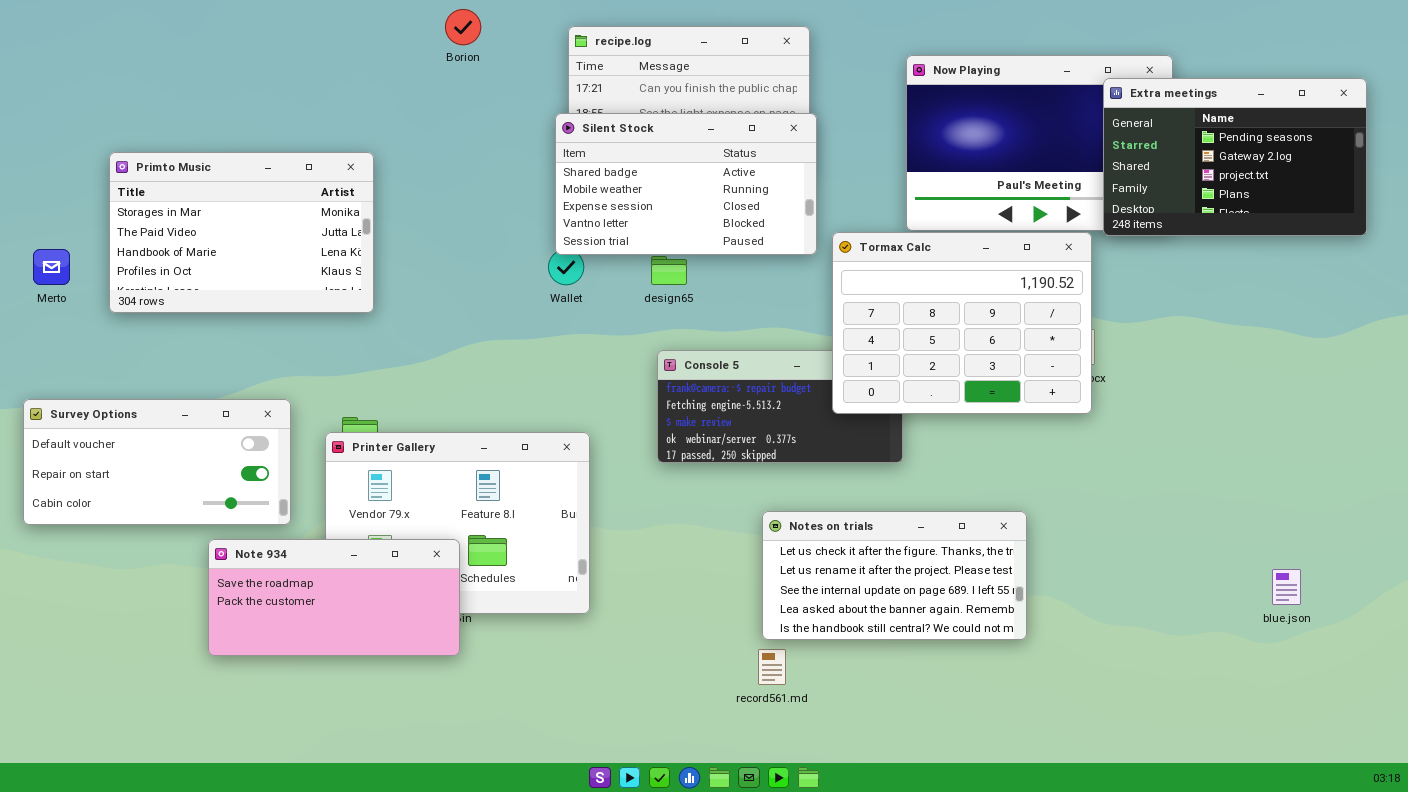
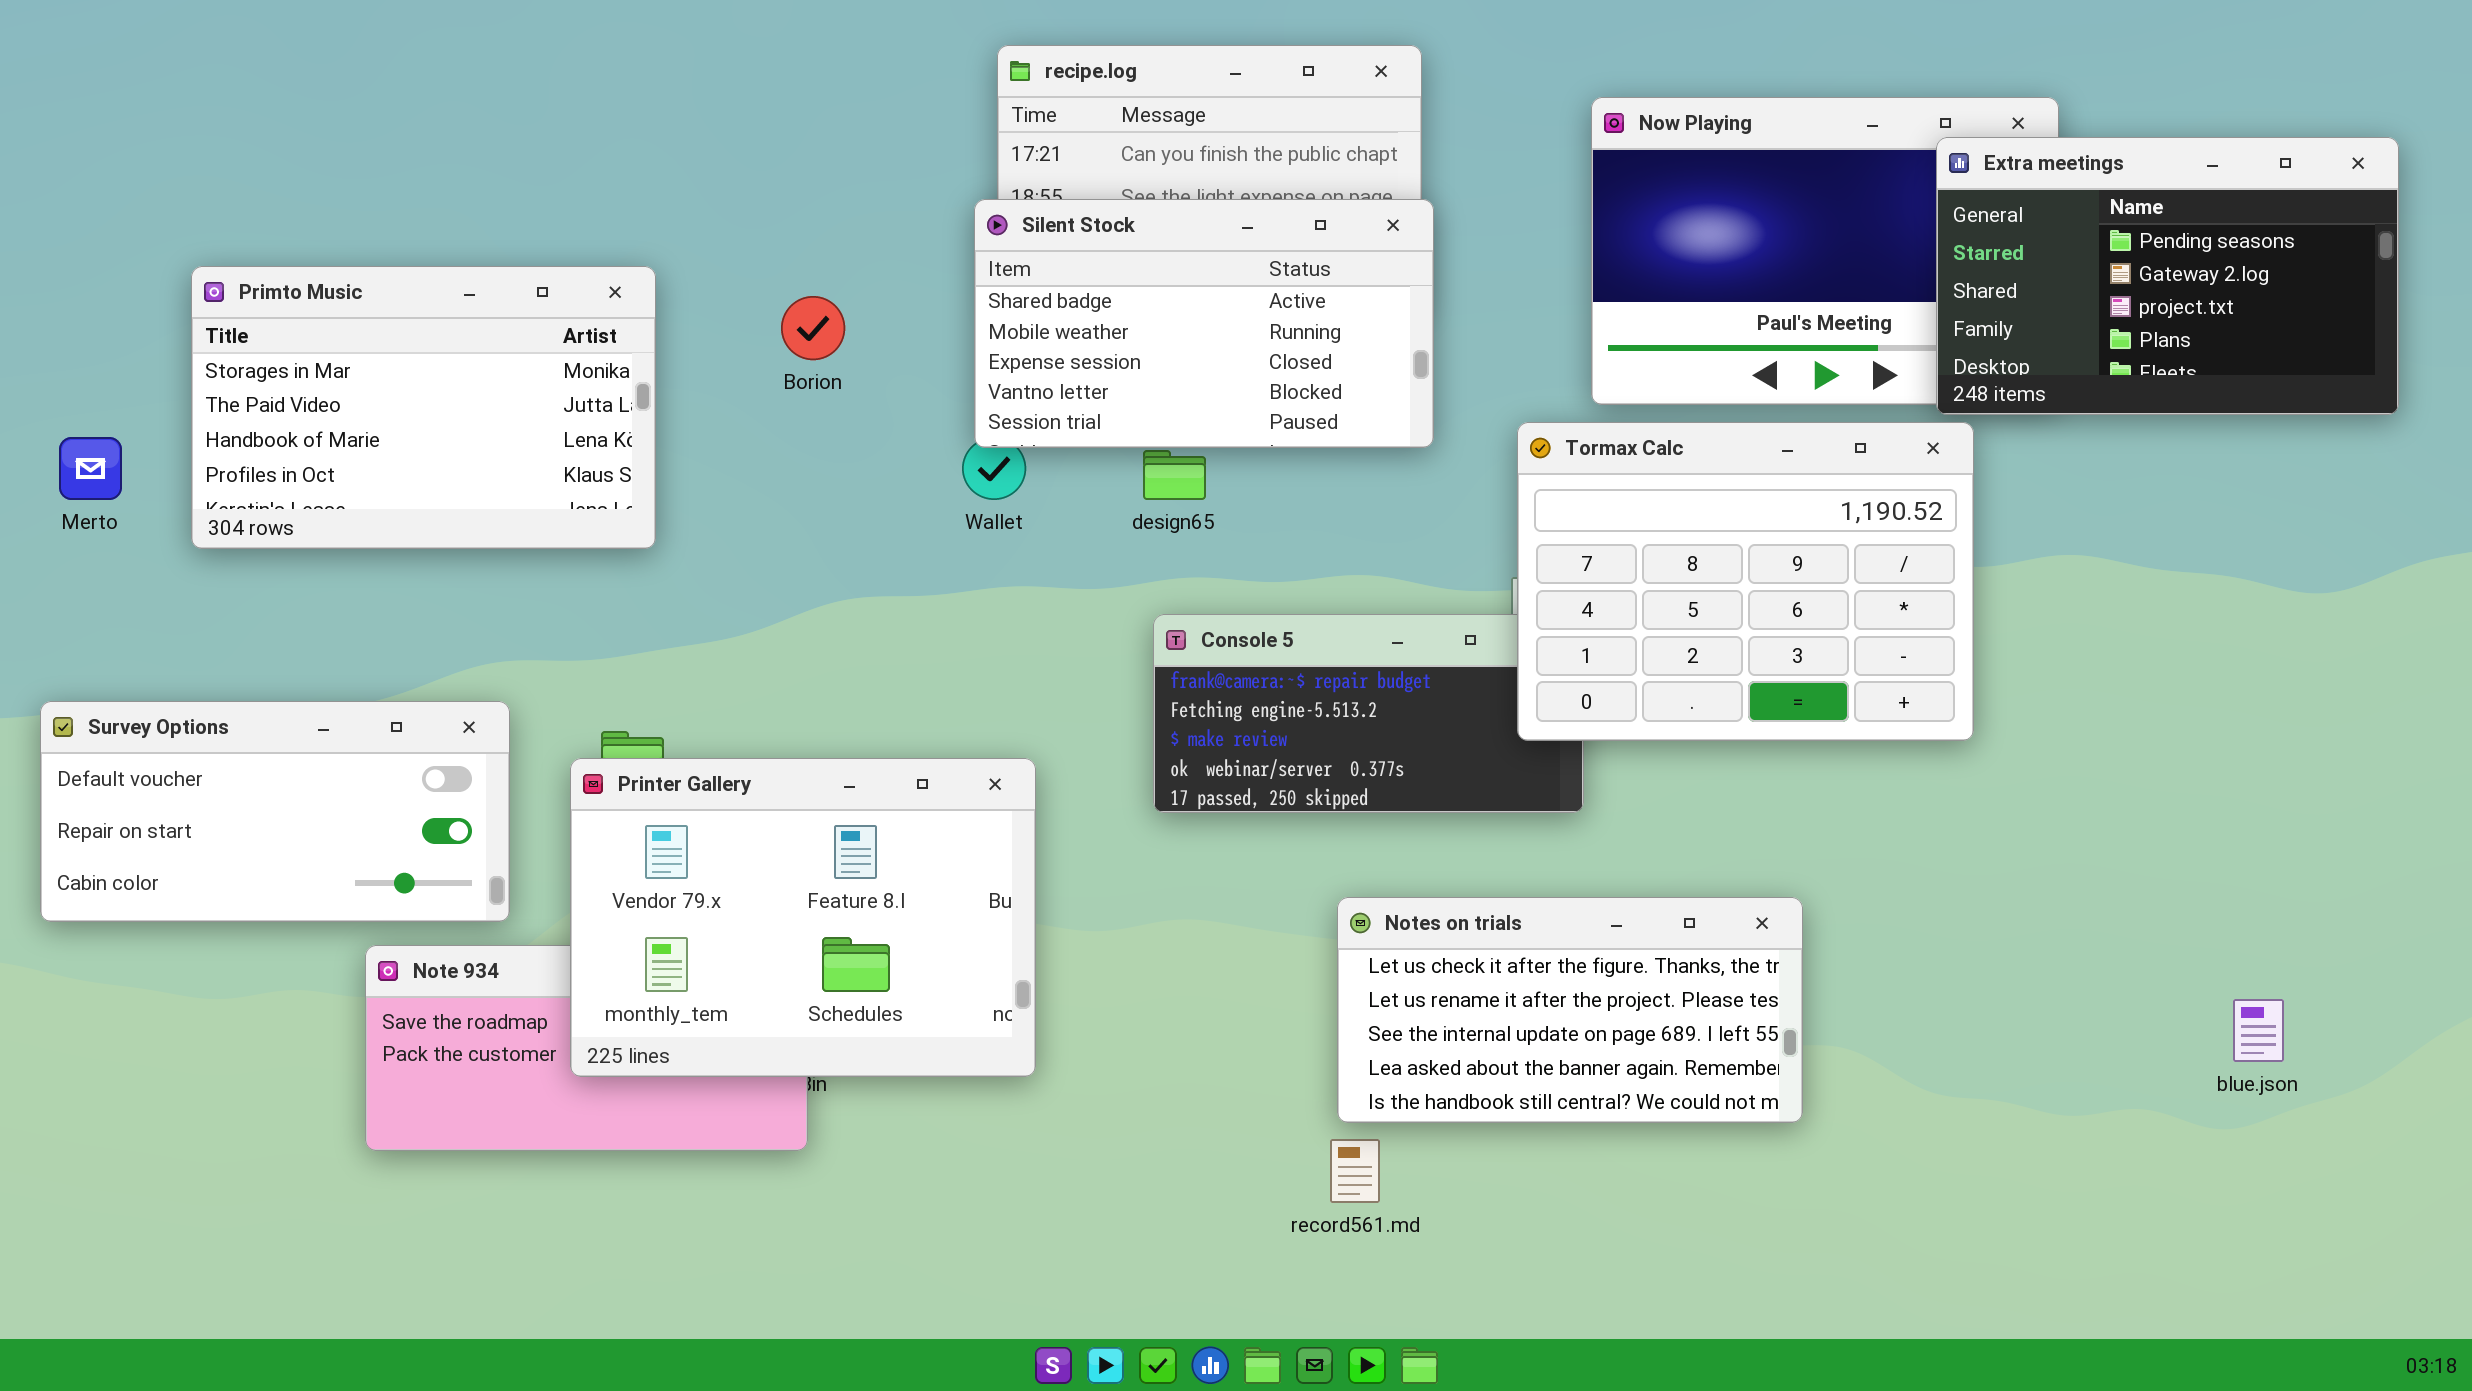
Borion: [445,9,481,45] -> [781,296,845,360], moved
Tormax Calc: [832,232,1092,414] -> [1517,422,1974,741], moved
Printer Gallery: [325,432,590,614] -> [570,758,1036,1077], raised

